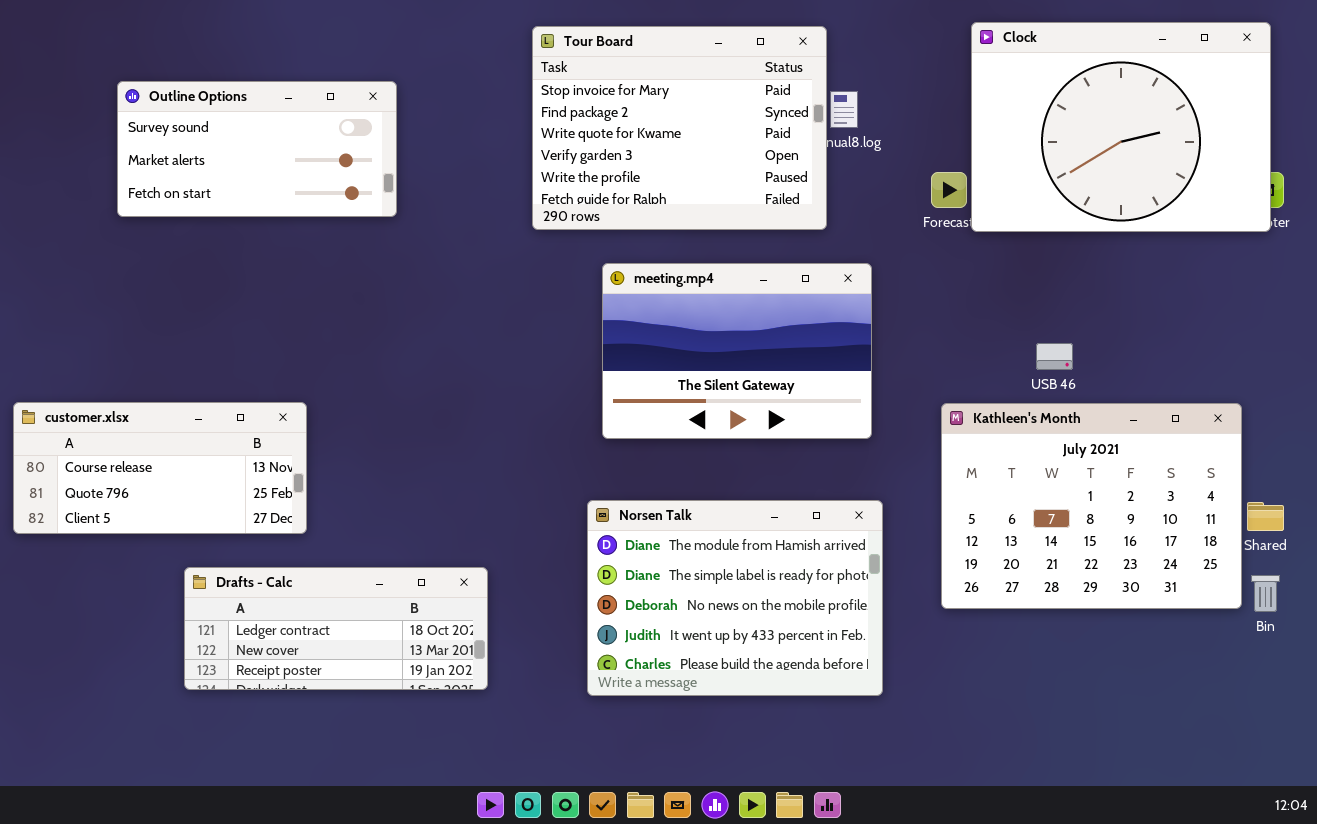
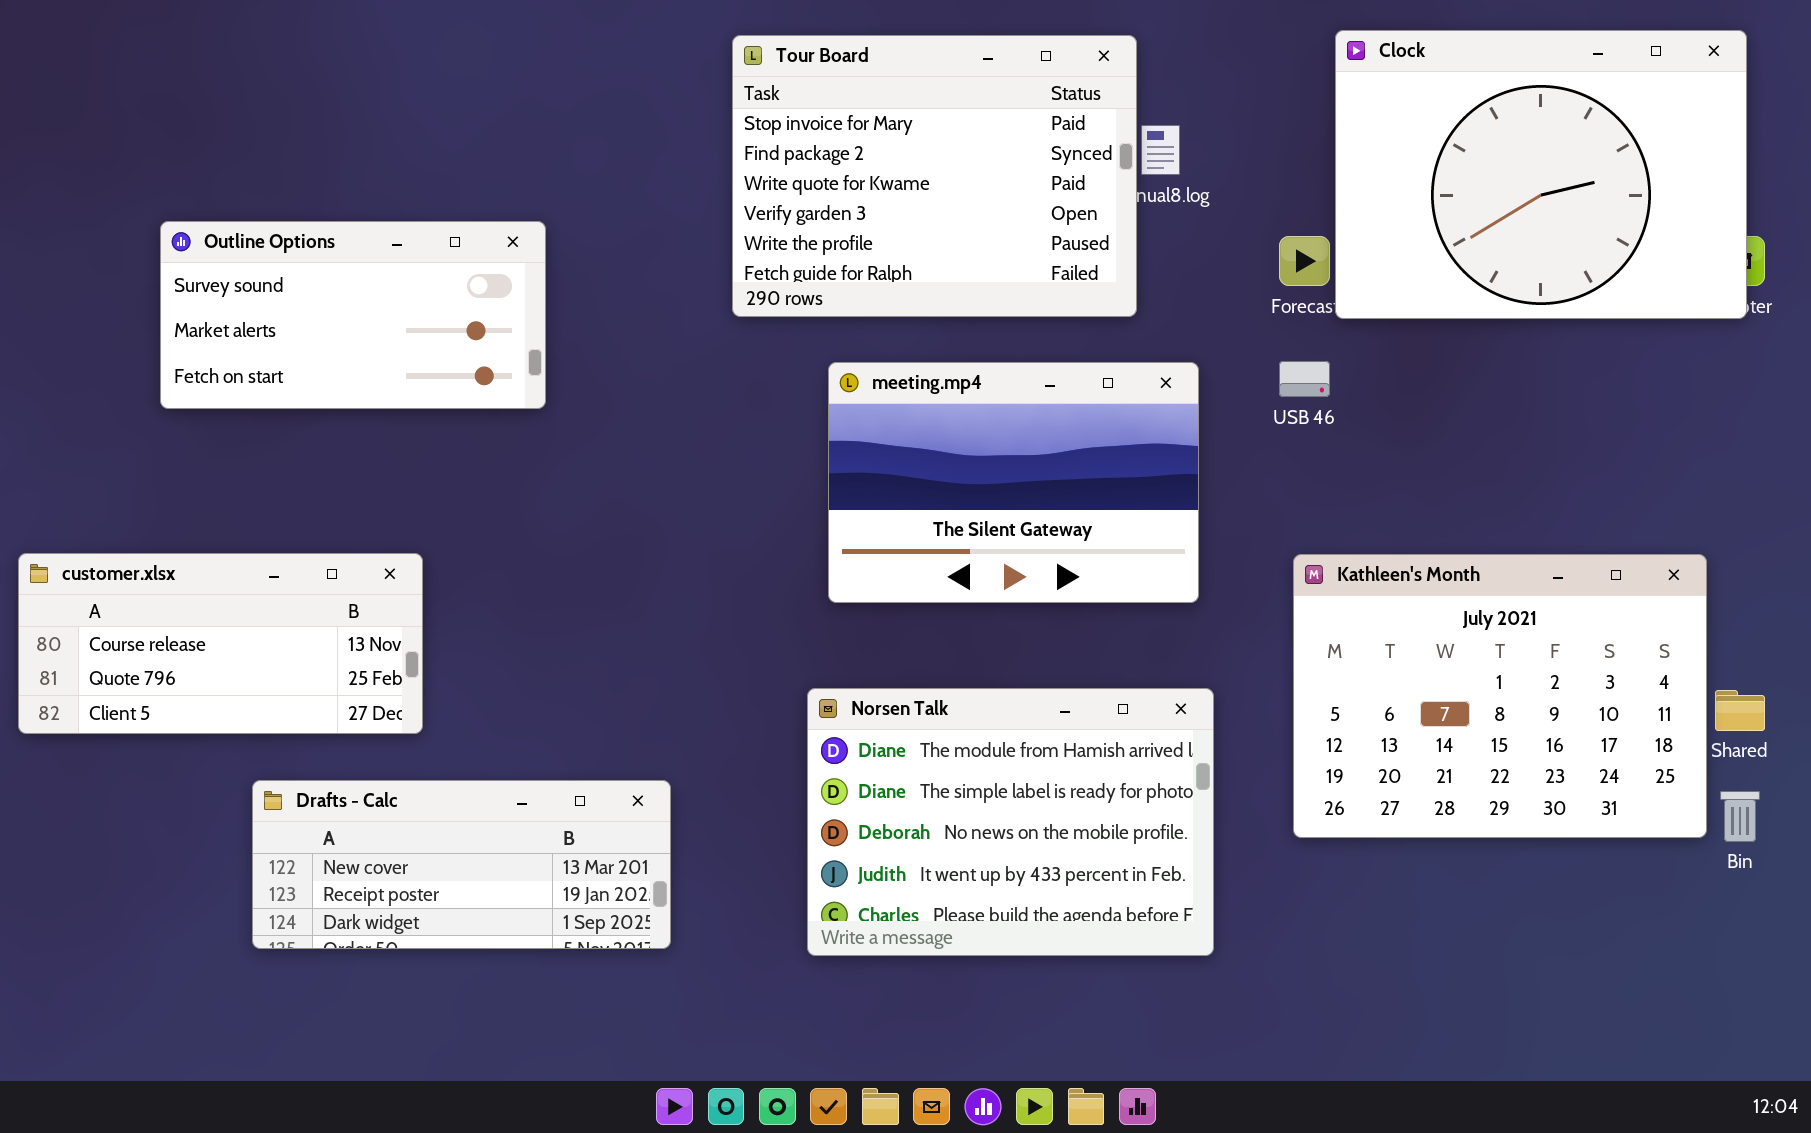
Outline Options: [117,81,397,217] -> [160,221,546,409], moved
USB 46: [1036,343,1073,370] -> [1279,361,1330,397], moved
Drafts - Calc: [184,567,488,690] -> [252,780,671,949], scrolled down 1 row

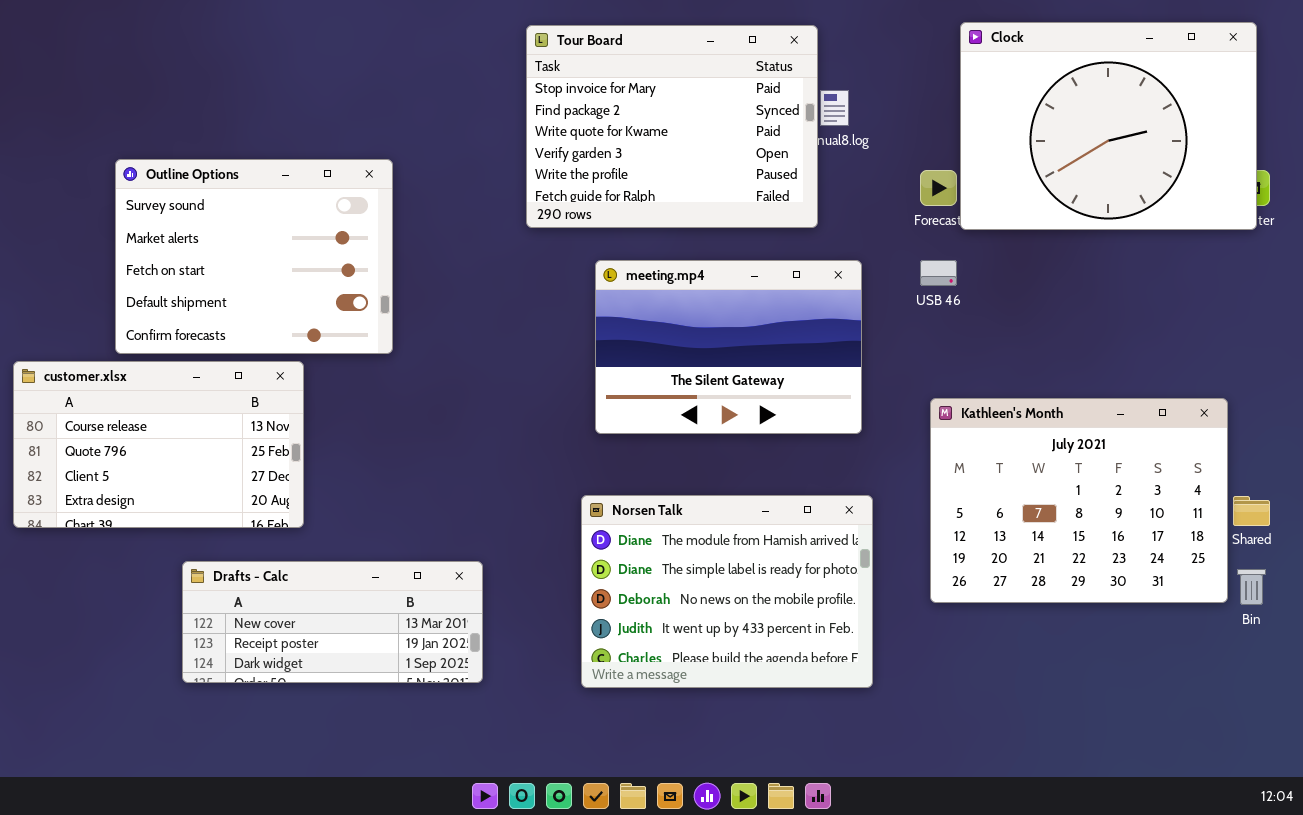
Outline Options: [160,221,546,409] -> [115,159,393,354], resized
customer.xlsx: [18,553,423,734] -> [13,361,304,528], resized

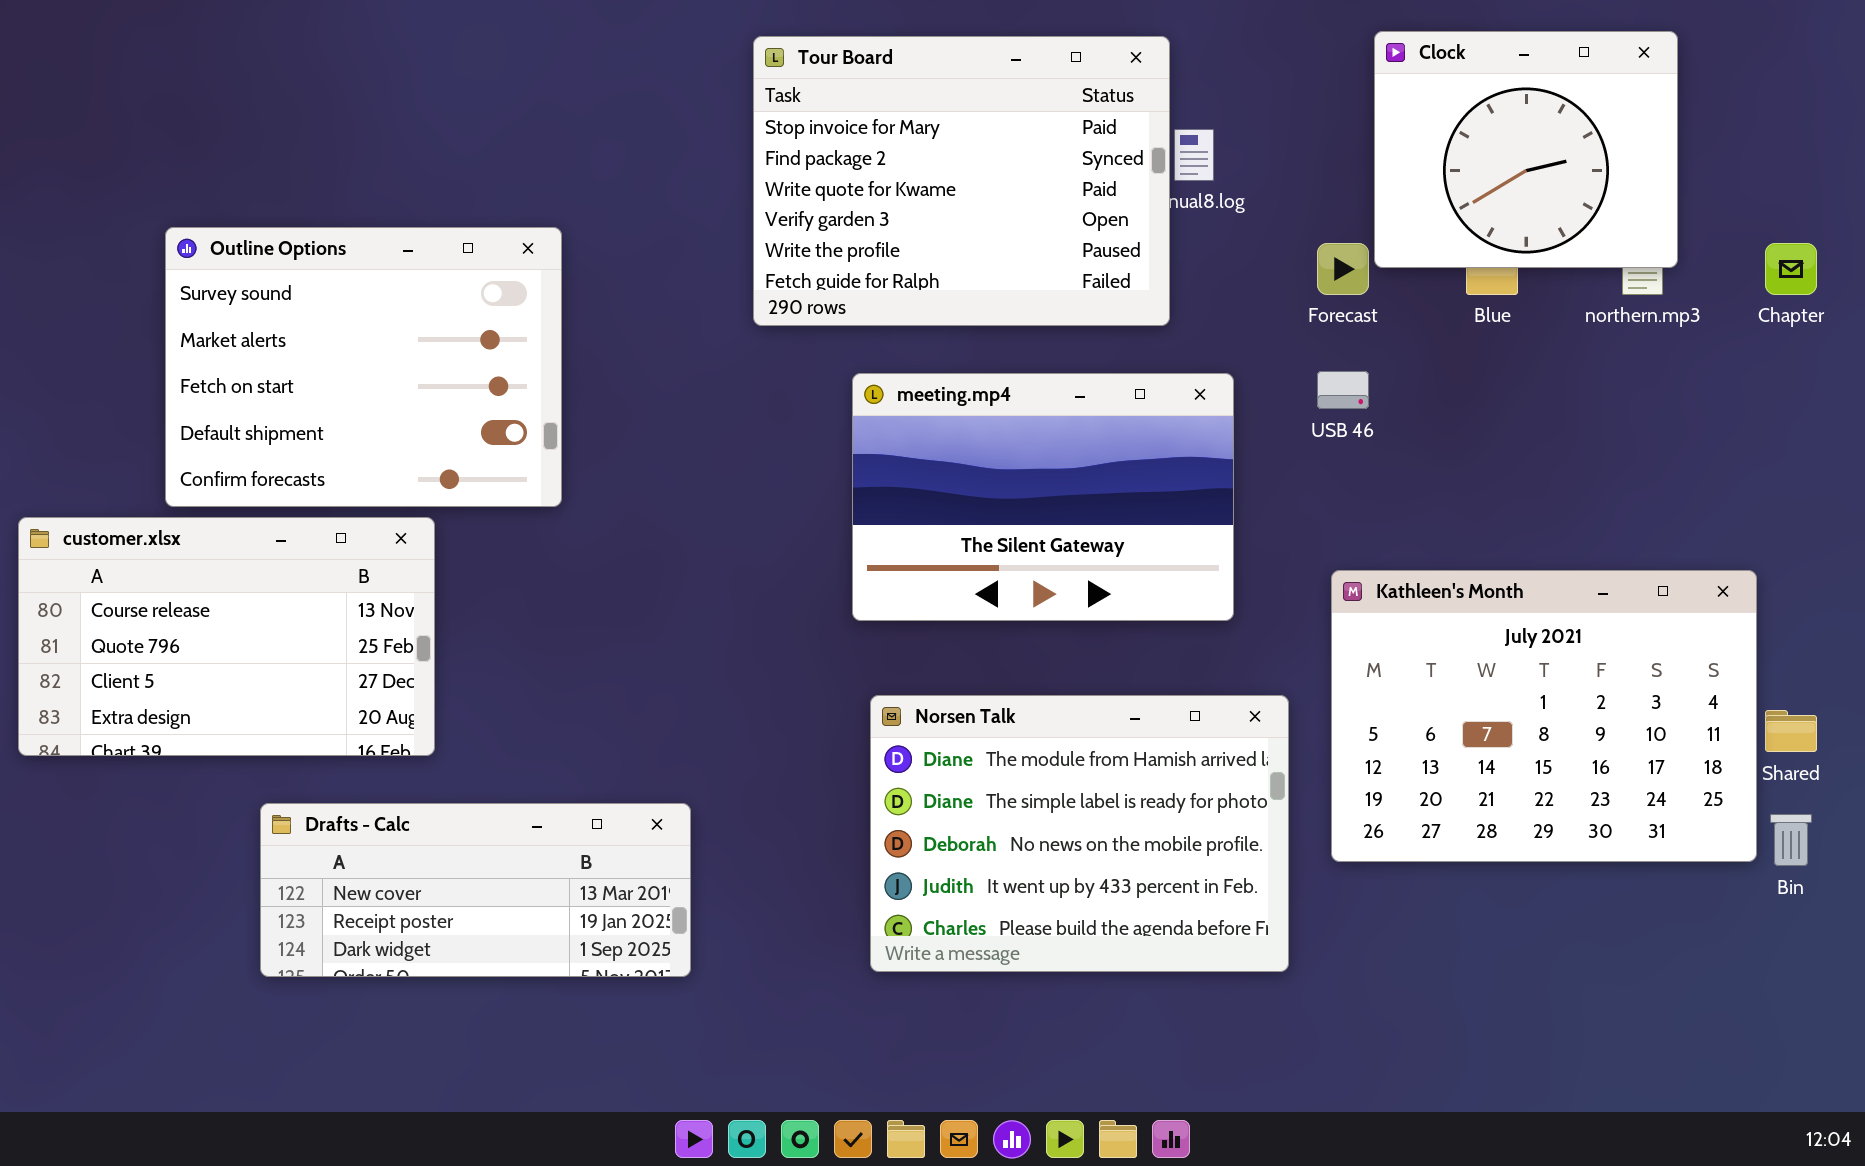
Clock: [960,22,1257,230] -> [1374,31,1678,268], resized
Norsen Talk: [581,495,873,688] -> [870,695,1289,972], moved

